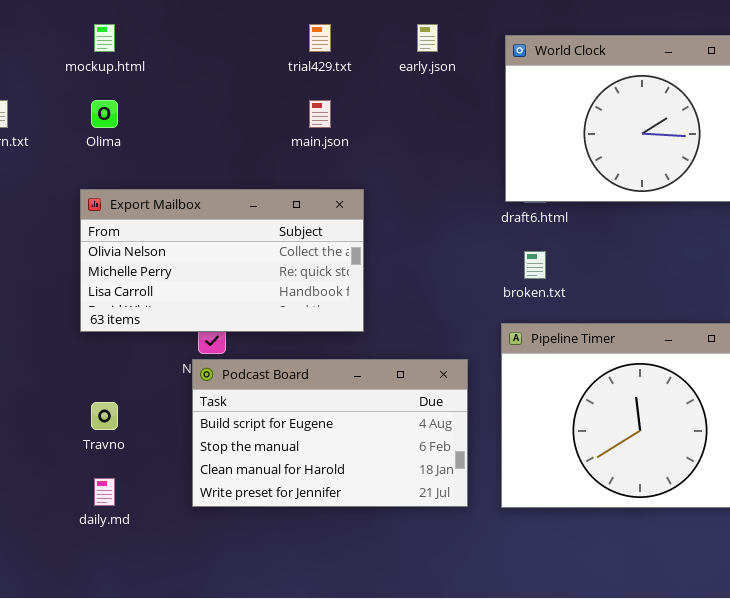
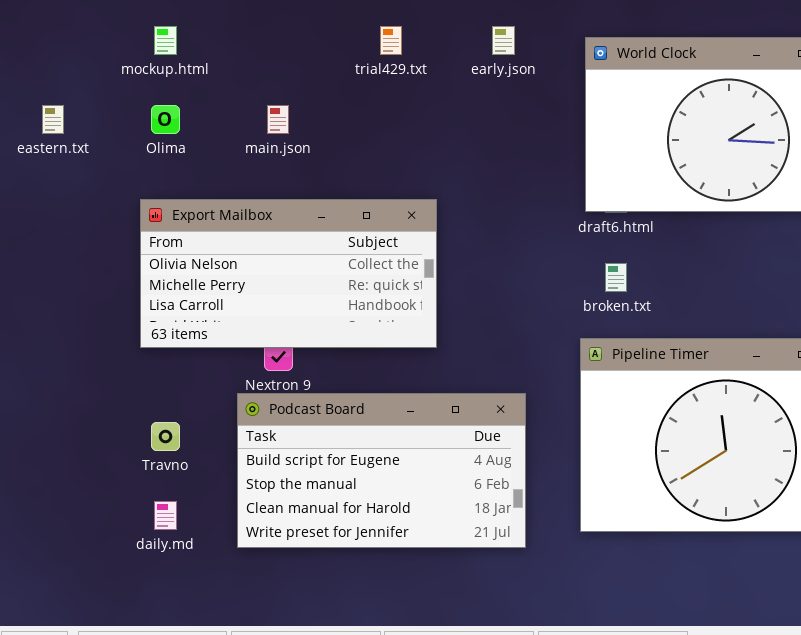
main.json: [309,100,331,128] -> [267,105,289,134], moved
Podcast Board: [192,359,468,507] -> [237,393,526,548], moved

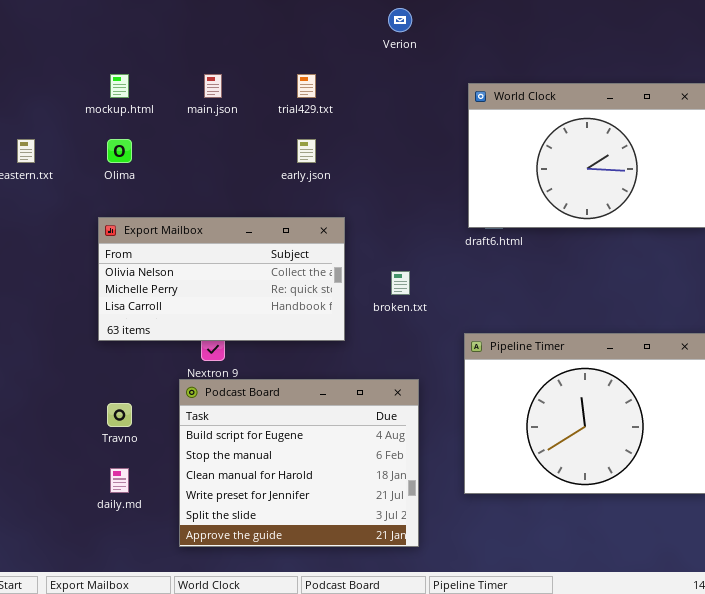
early.json: [492,26,515,55] -> [297,139,316,163], moved
main.json: [267,105,289,134] -> [204,74,222,98], moved
broken.txt: [605,263,627,292] -> [391,271,410,295], moved
Podcast Board: [237,393,526,548] -> [179,379,419,547], resized

